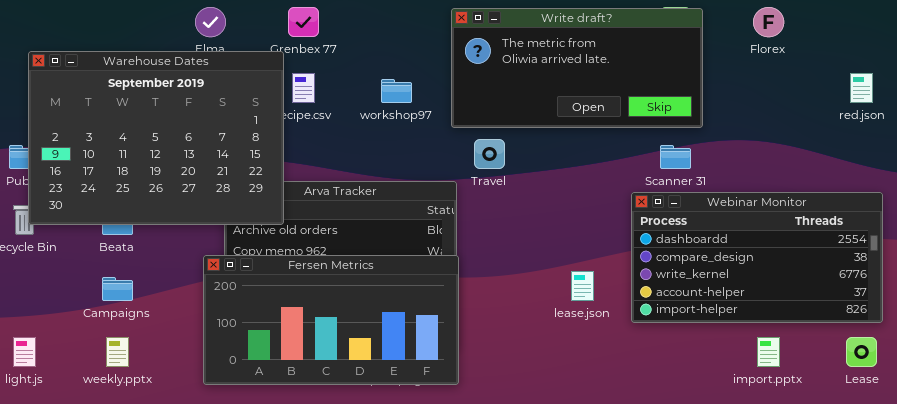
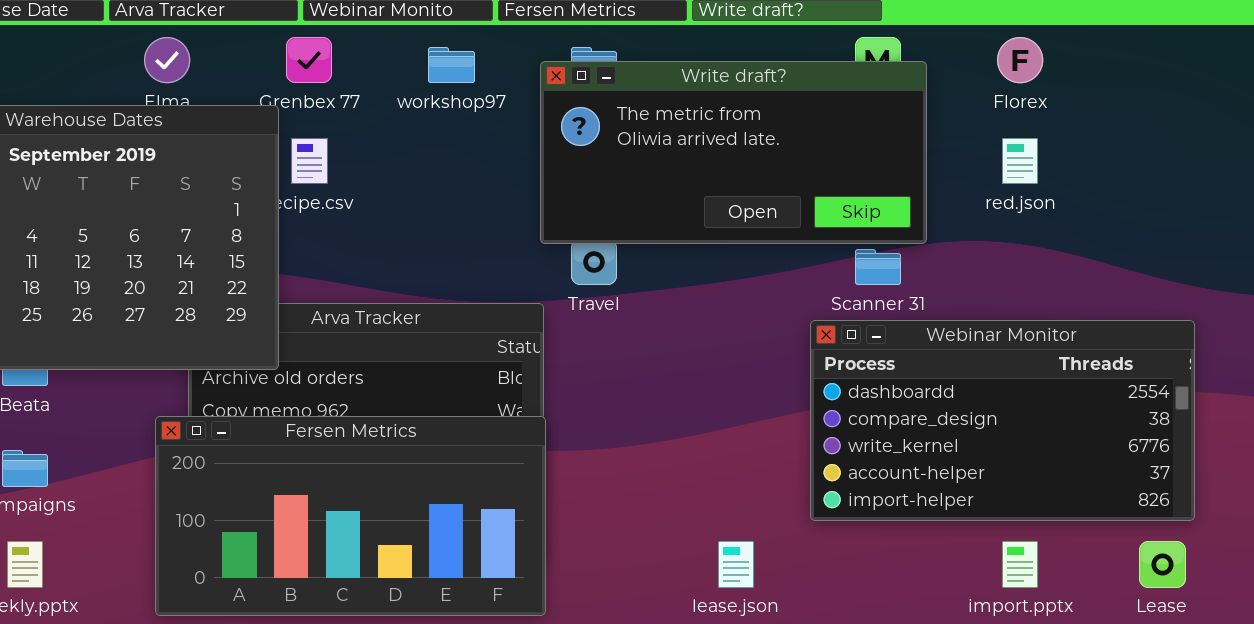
Write draft?: [451,8,703,128] -> [540,61,927,244], moved
red.json: [850,73,873,103] -> [1002,138,1038,184], moved
workshop97: [381,79,412,103] -> [428,47,475,83], moved
lease.json: [571,271,594,301] -> [718,541,754,588], moved

